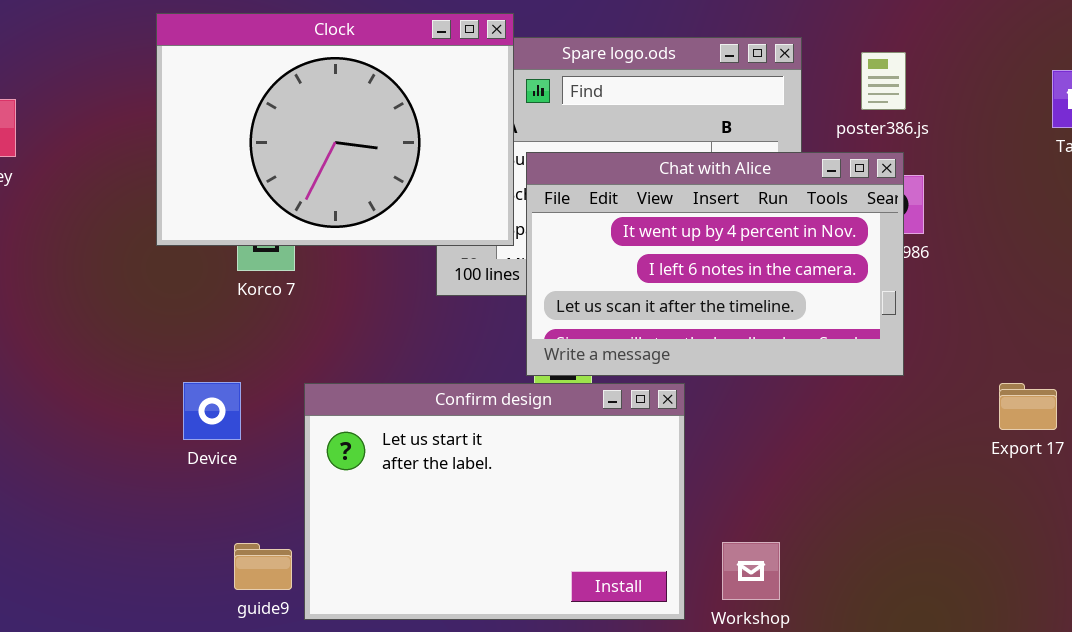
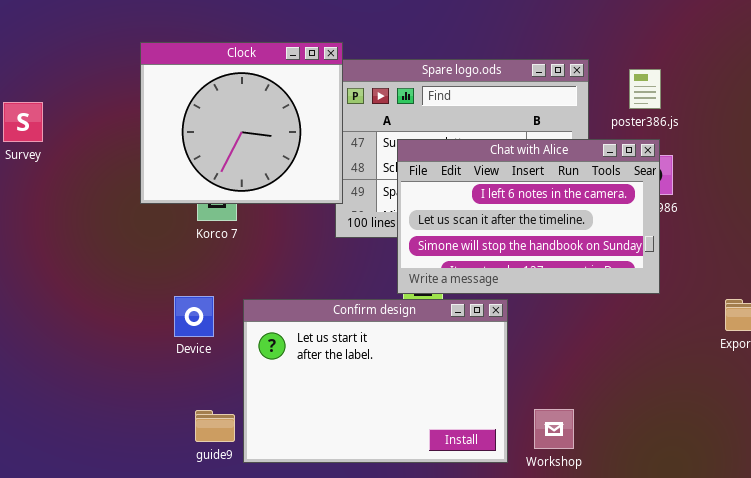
Clock: [156,13,514,246] -> [140,42,343,204], resized
Chat with Alice: [526,152,904,376] -> [397,139,660,294], scrolled down 1 row
Device: [183,382,241,440] -> [174,296,214,337], moved

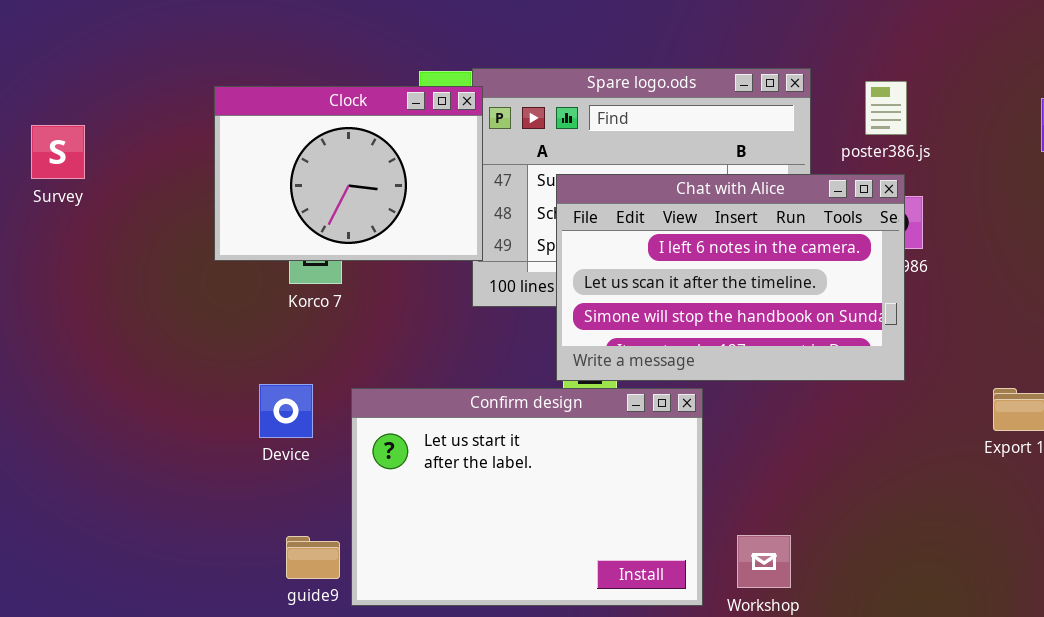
Clock: [140,42,343,204] -> [214,86,483,261], resized

